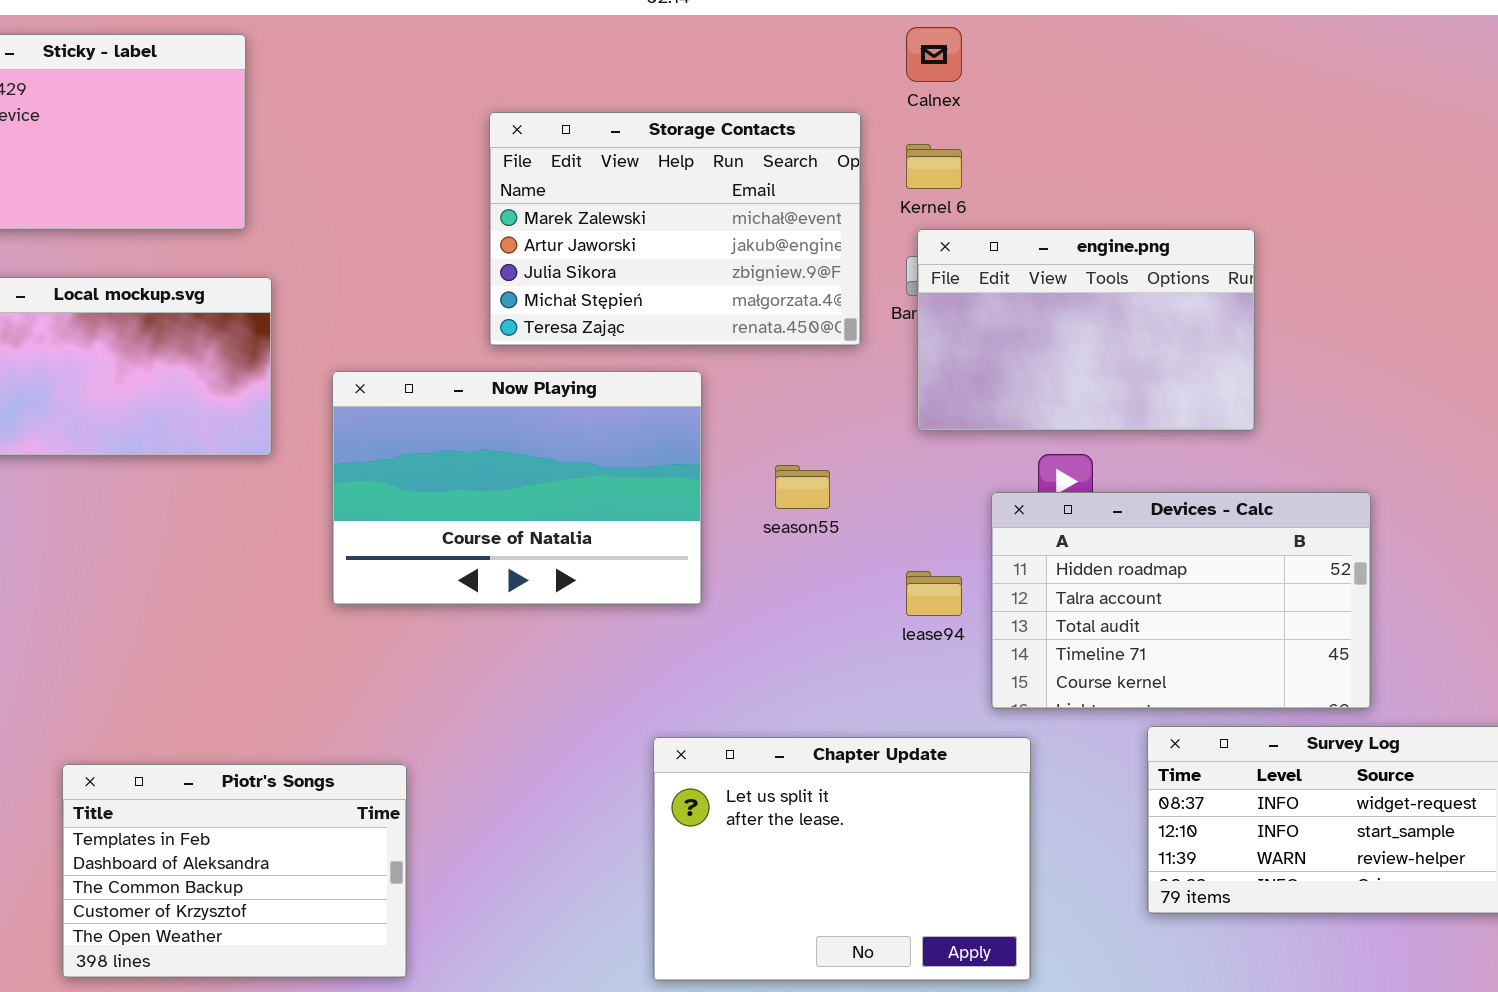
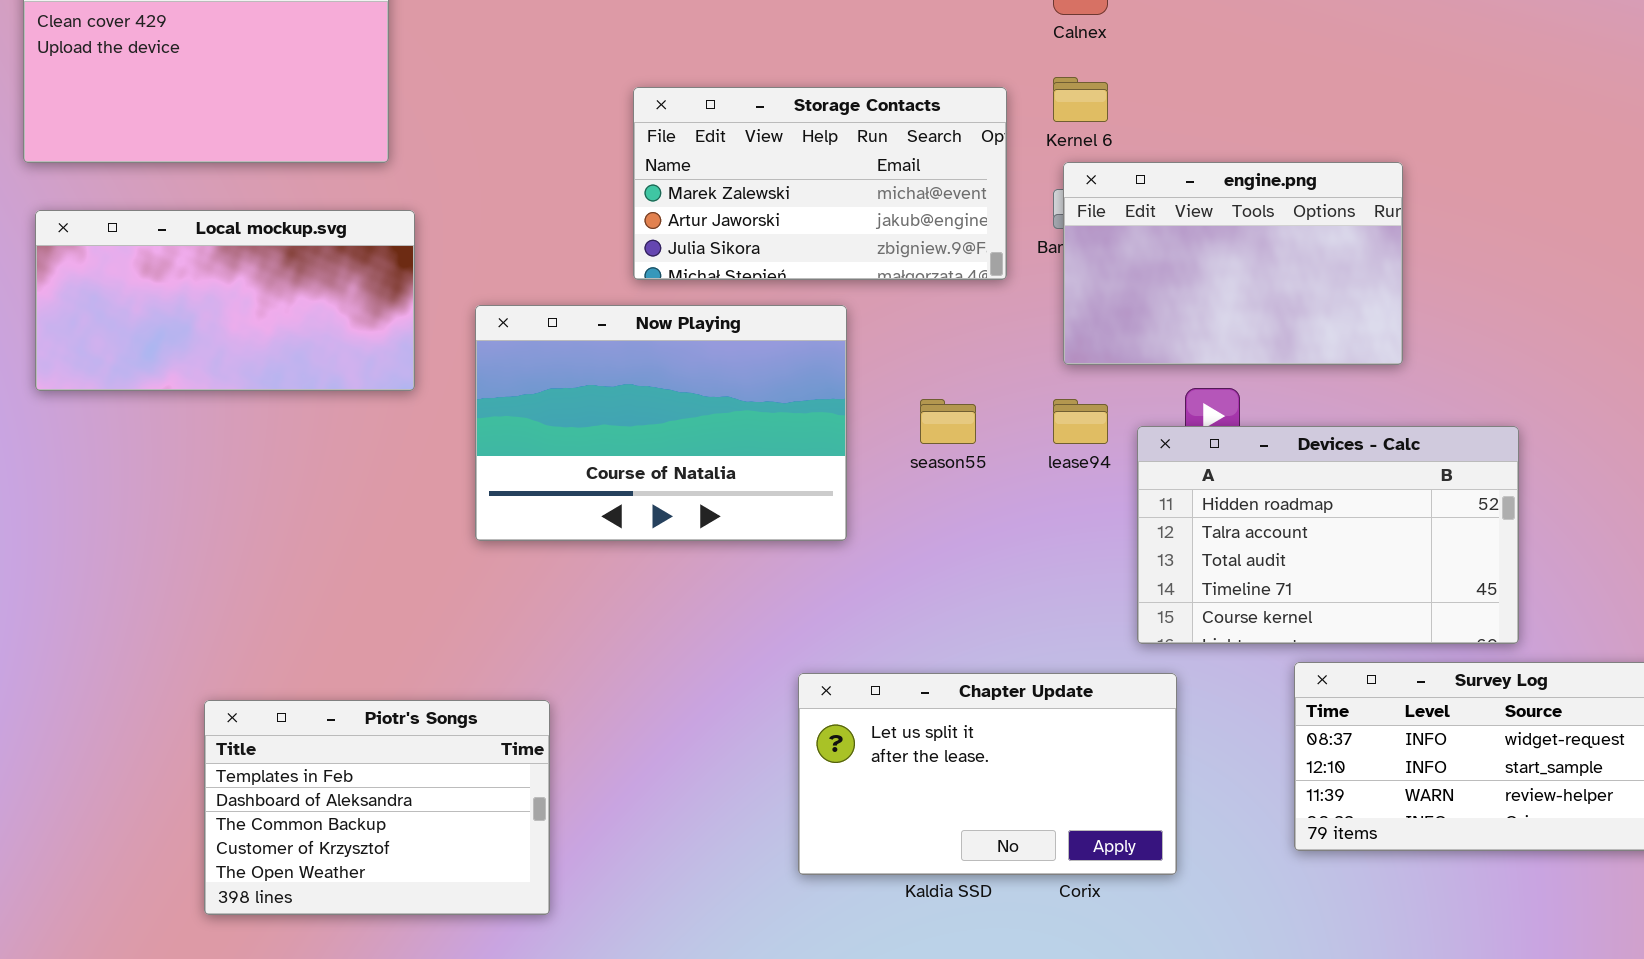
Storage Contacts: [489,112,861,346] -> [633,87,1007,280], resized
lease94: [906,571,962,616] -> [1053,399,1108,444], moved
Chapter Update: [653,737,1031,981] -> [798,673,1177,875], resized

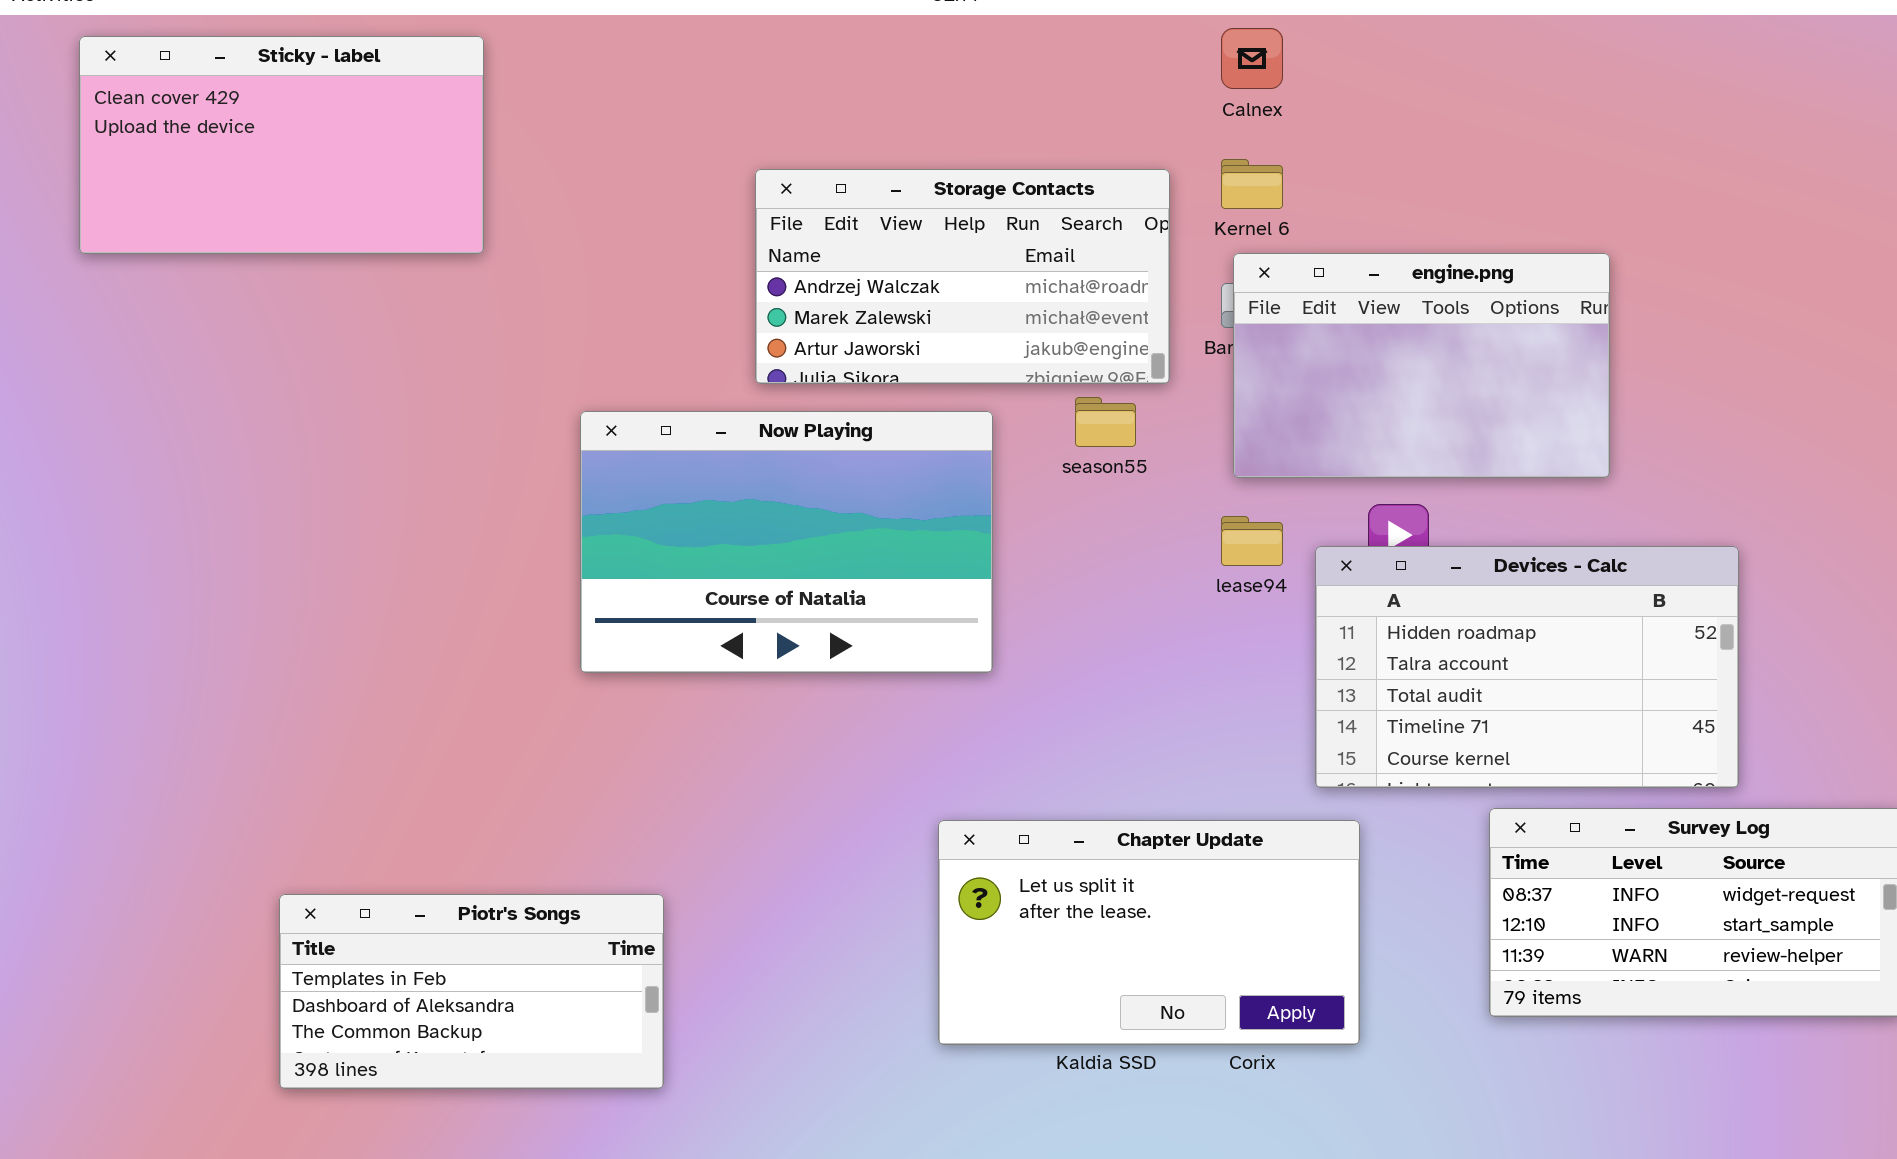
Storage Contacts: [633,87,1007,280] -> [755,169,1170,384], scrolled up 1 row
Local mockup.svg: [35,210,415,391] -> none, closed
season55: [920,399,976,444] -> [1075,397,1136,447], moved
Piotr's Songs: [204,700,550,915] -> [279,894,664,1089], resized

